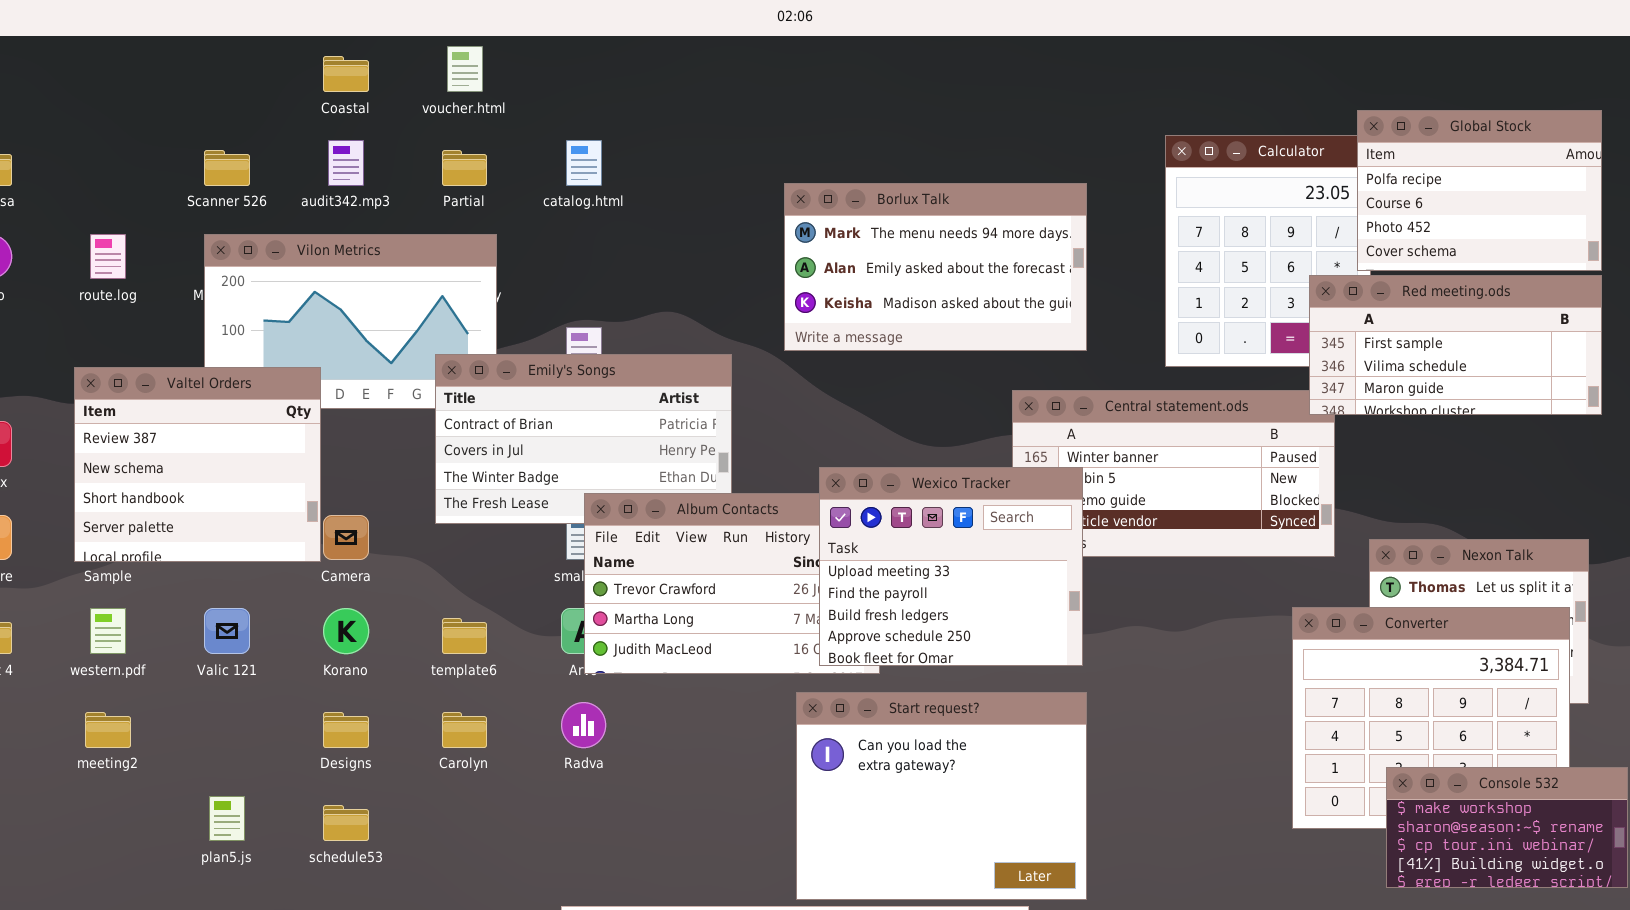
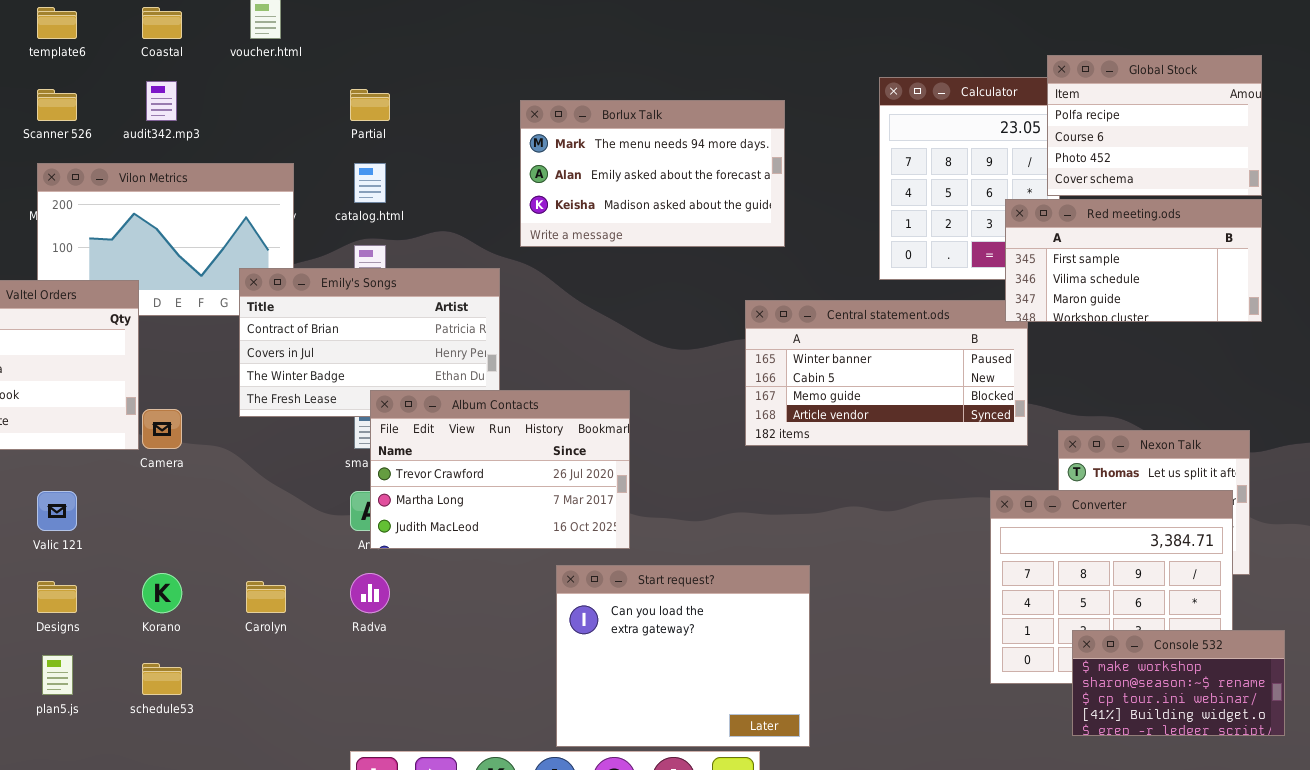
catalog.html: [566,140,602,186] -> [354,163,386,203], moved
Partial: [442,150,487,186] -> [350,89,390,121], moved
Borlux Talk: [784,183,1087,351] -> [520,100,785,247], moved
Wexico Tracker: [819,467,1083,666] -> none, closed
Korano: [323,608,369,654] -> [142,573,182,613], moved
template6: [442,618,487,654] -> [37,7,77,39], moved
Designs: [323,712,369,748] -> [37,581,77,613], moved

